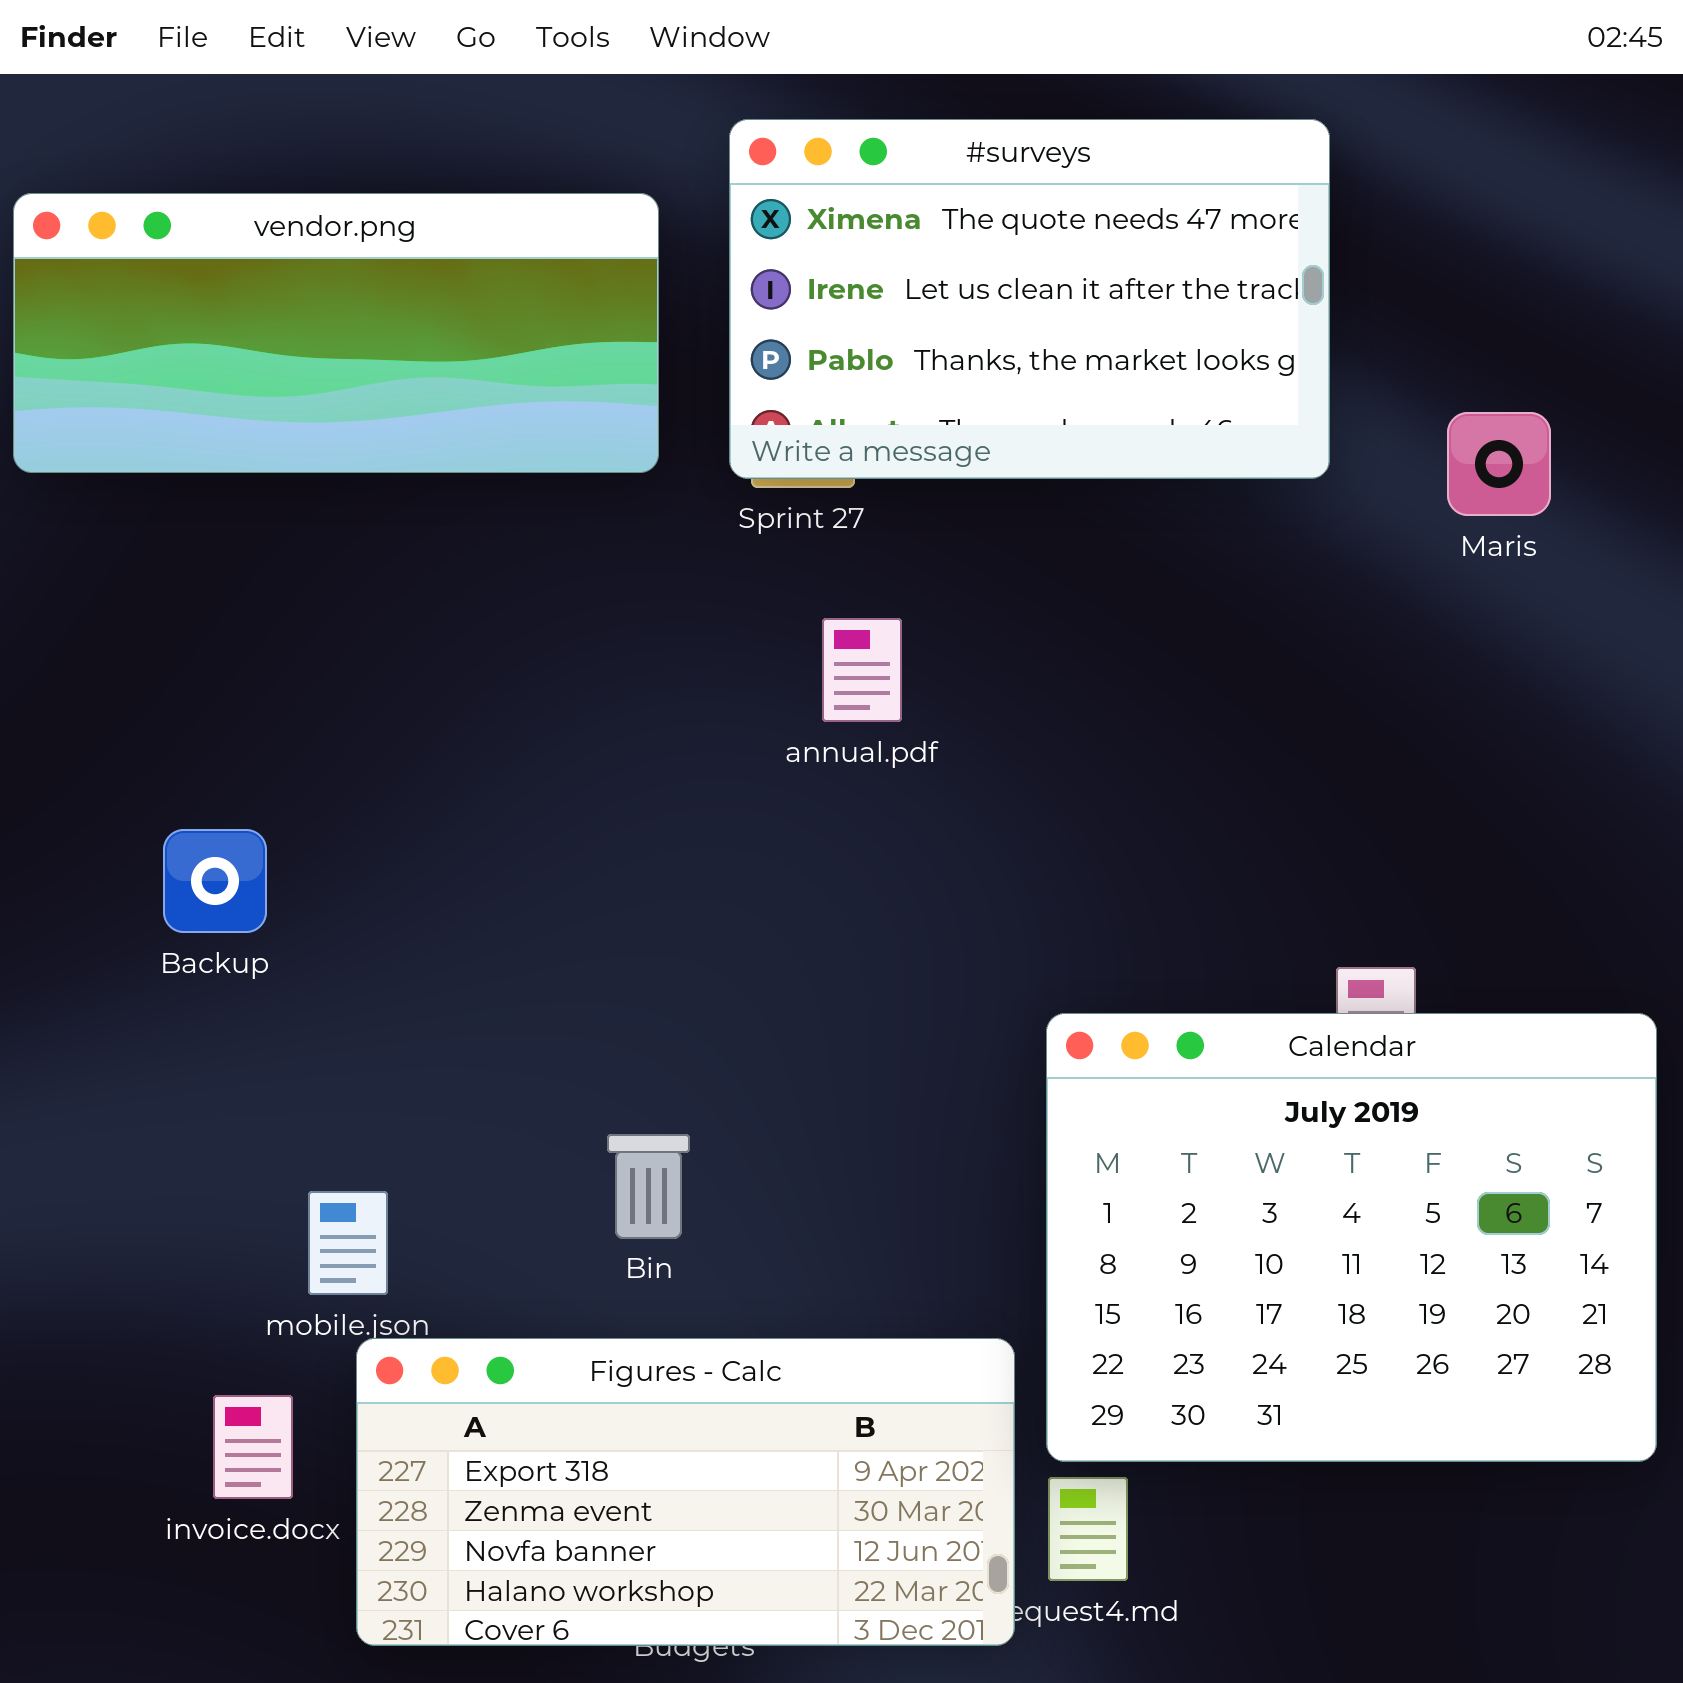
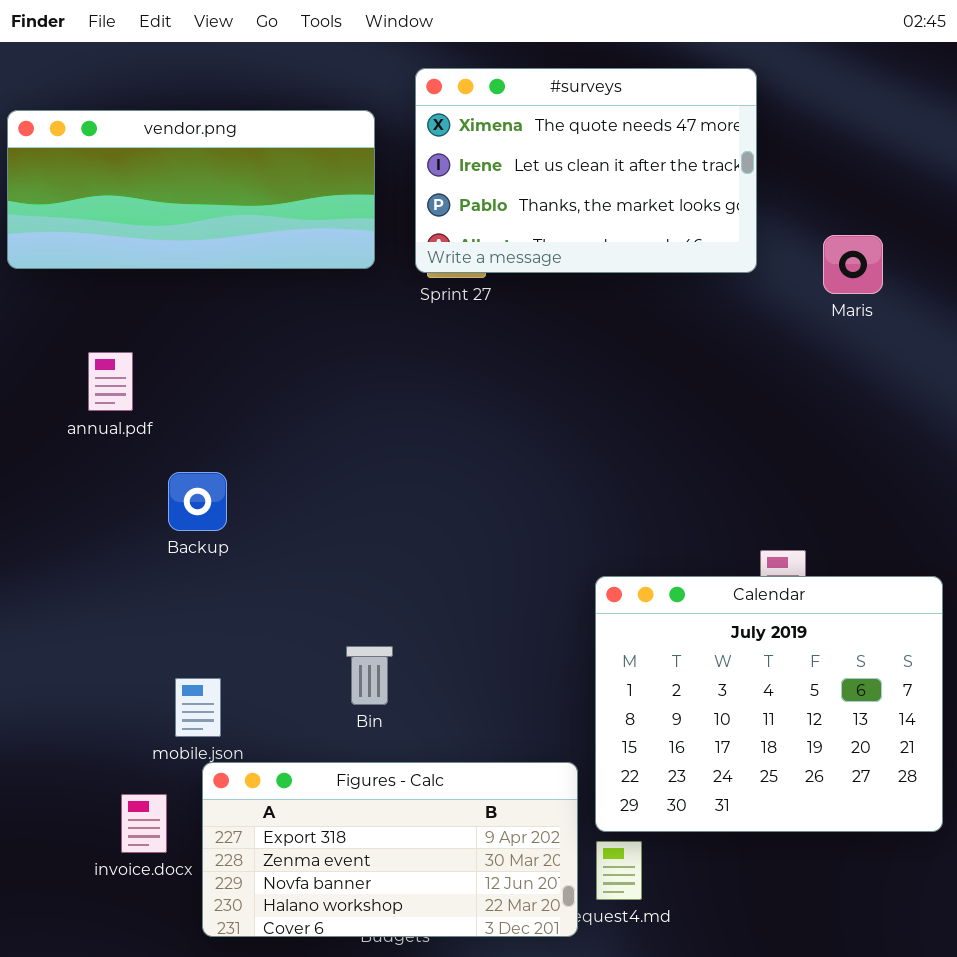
annual.pdf: [822,618,902,722] -> [88,352,133,411], moved
Backup: [163,829,267,933] -> [168,472,227,531], moved

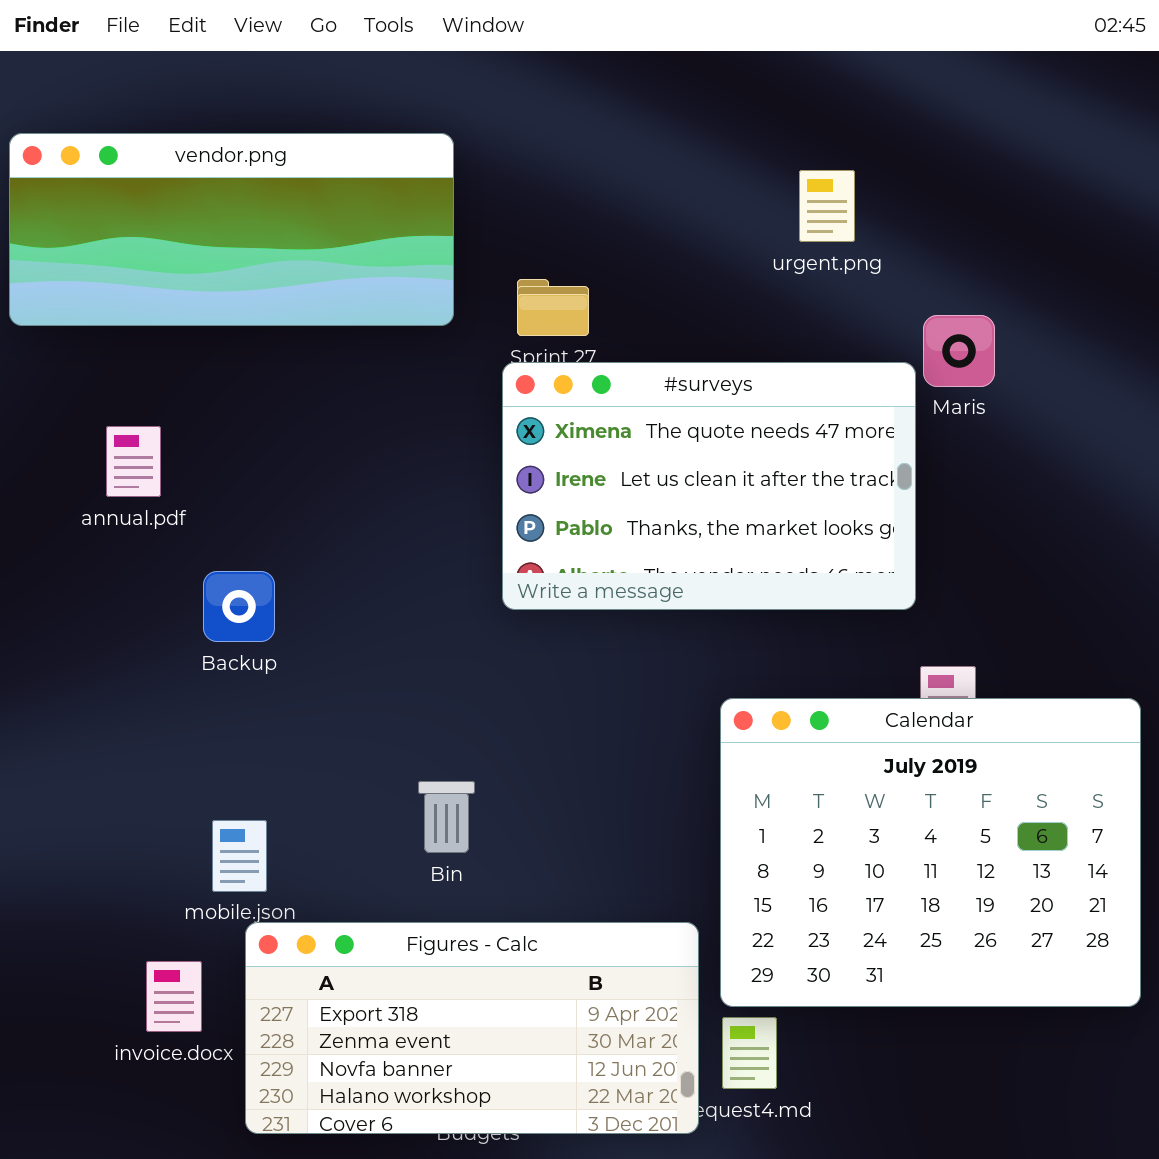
#surveys: [415,68,757,273] -> [502,362,916,610], moved
Maris: [823,235,883,294] -> [923,315,995,387], moved

